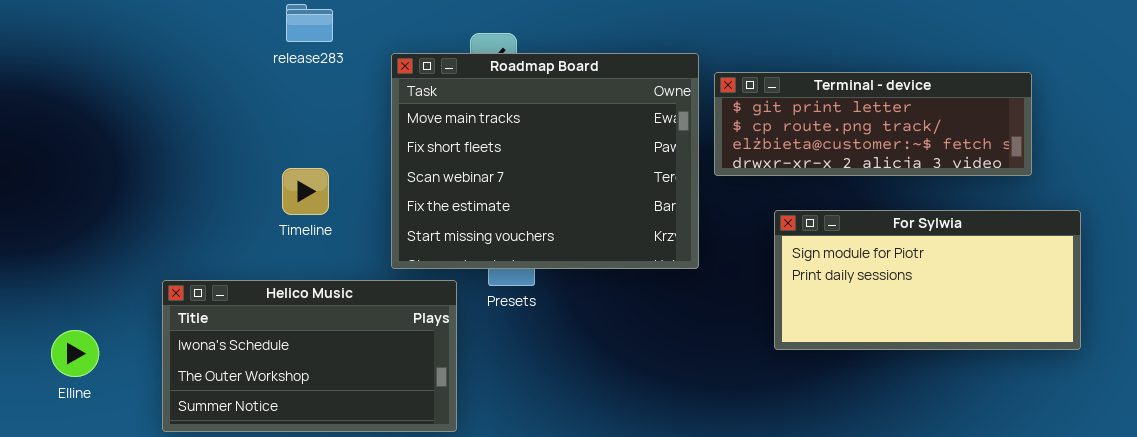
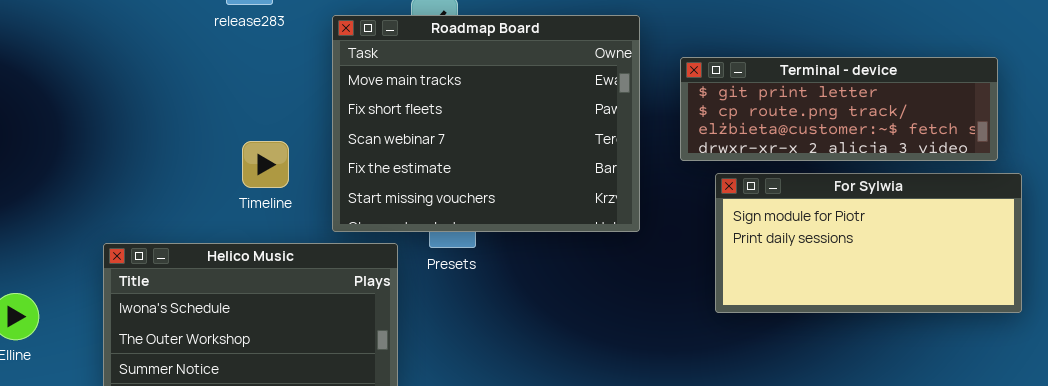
Terminal - device: [714,72,1032,176] -> [680,57,998,161], moved
Timeline: [282,168,329,215] -> [242,141,289,188], moved

